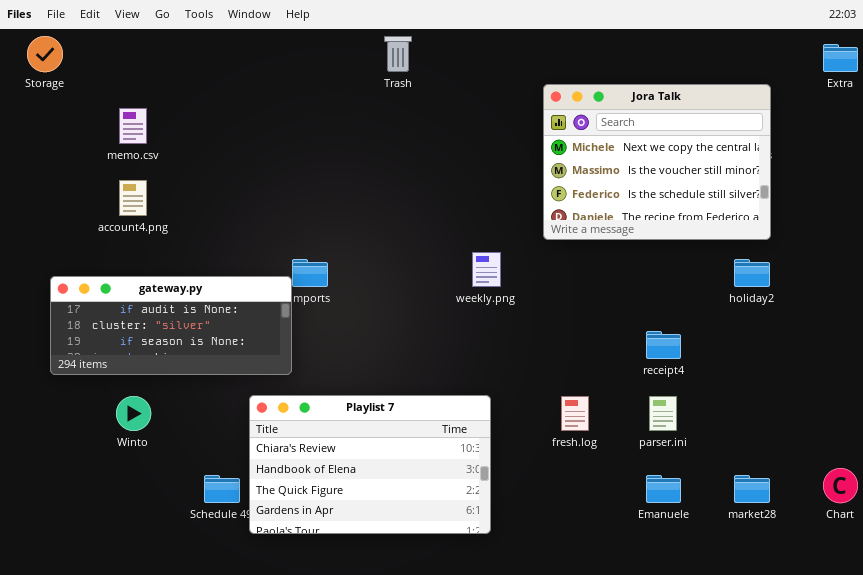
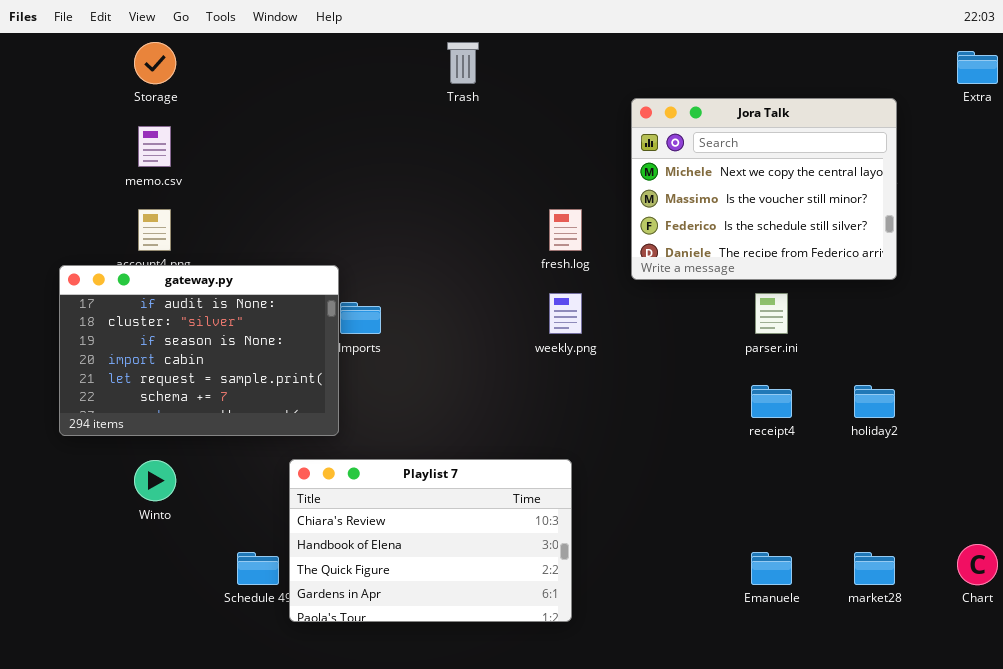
Storage: [27,36,63,72] -> [134,42,176,84], moved
holiday2: [734,259,770,287] -> [854,385,895,418], moved
gateway.py: [50,276,292,375] -> [59,265,339,436], resized
fresh.log: [561,396,589,431] -> [549,209,582,251], moved
parser.ini: [649,396,677,431] -> [755,293,788,334], moved

